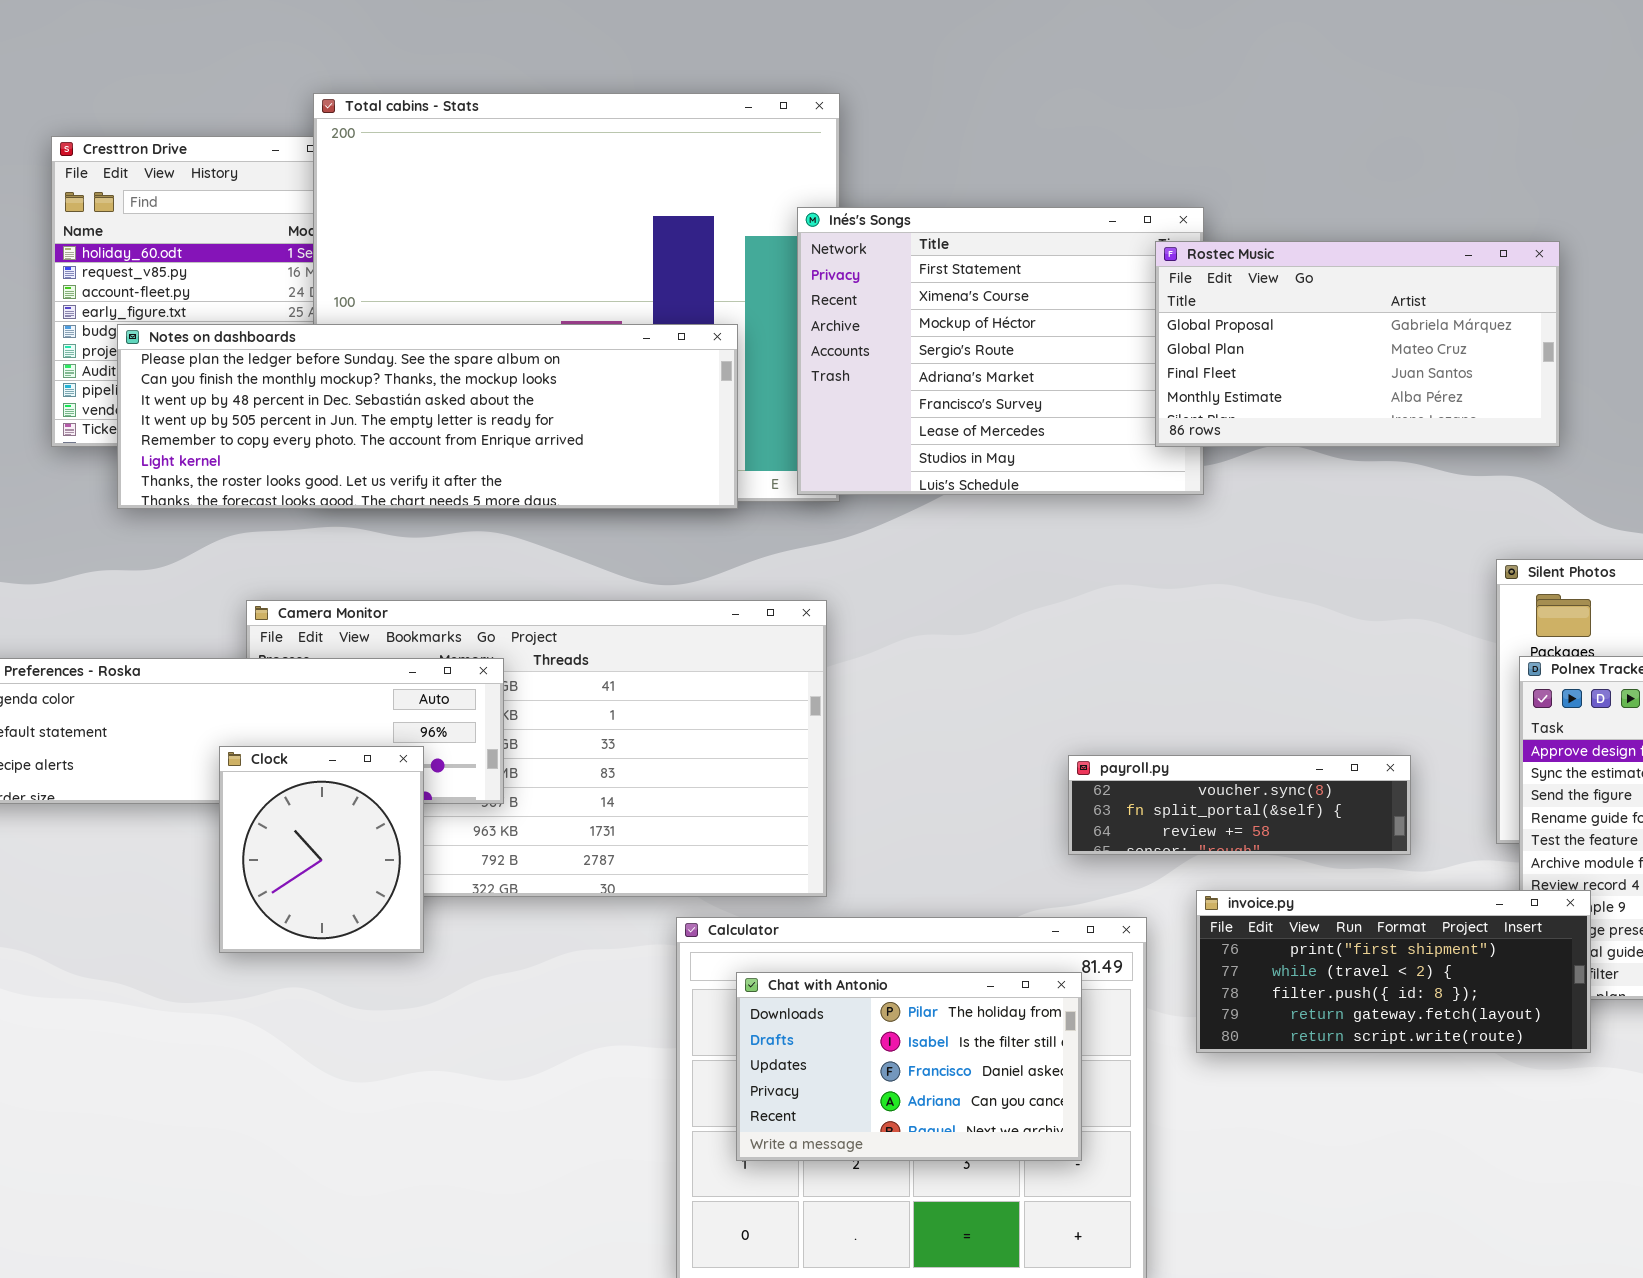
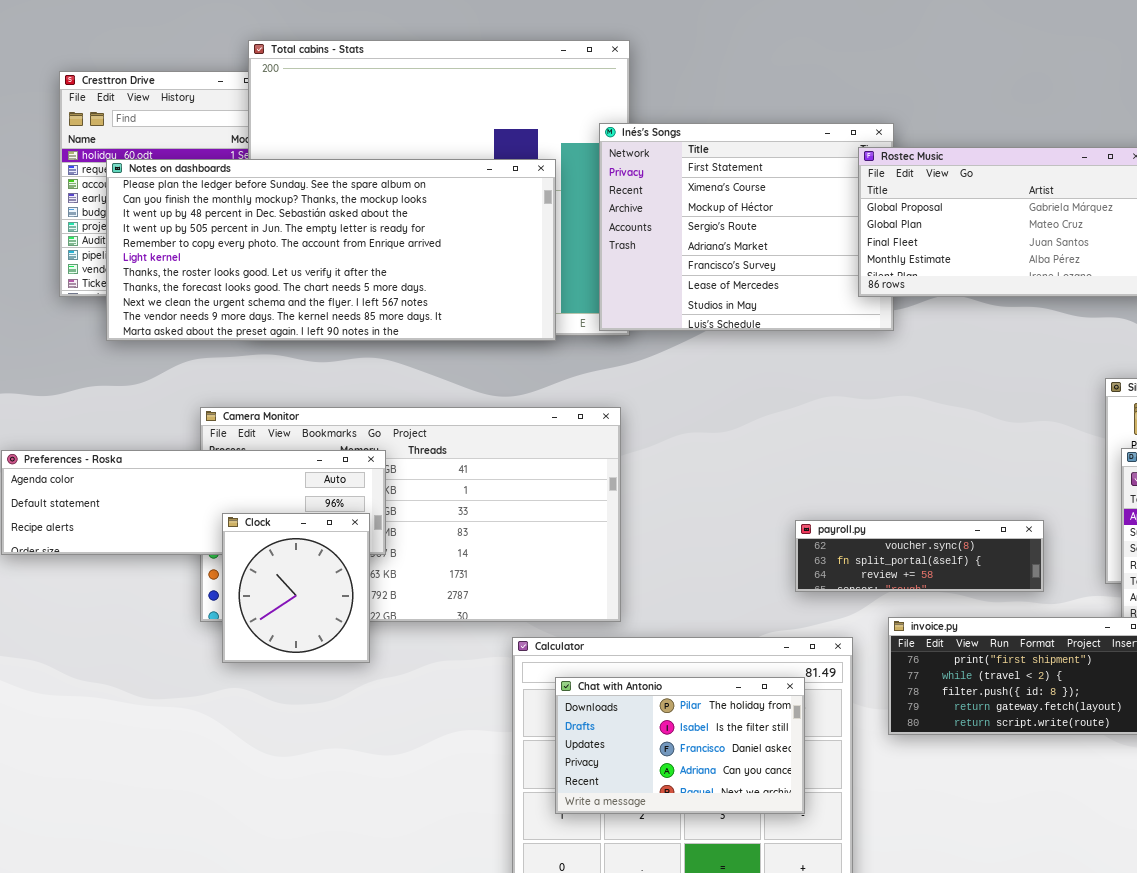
Notes on dashboards: [117,324,738,509] -> [106,159,556,341], resized
Clock: [219,746,424,953] -> [222,513,370,663], moved

